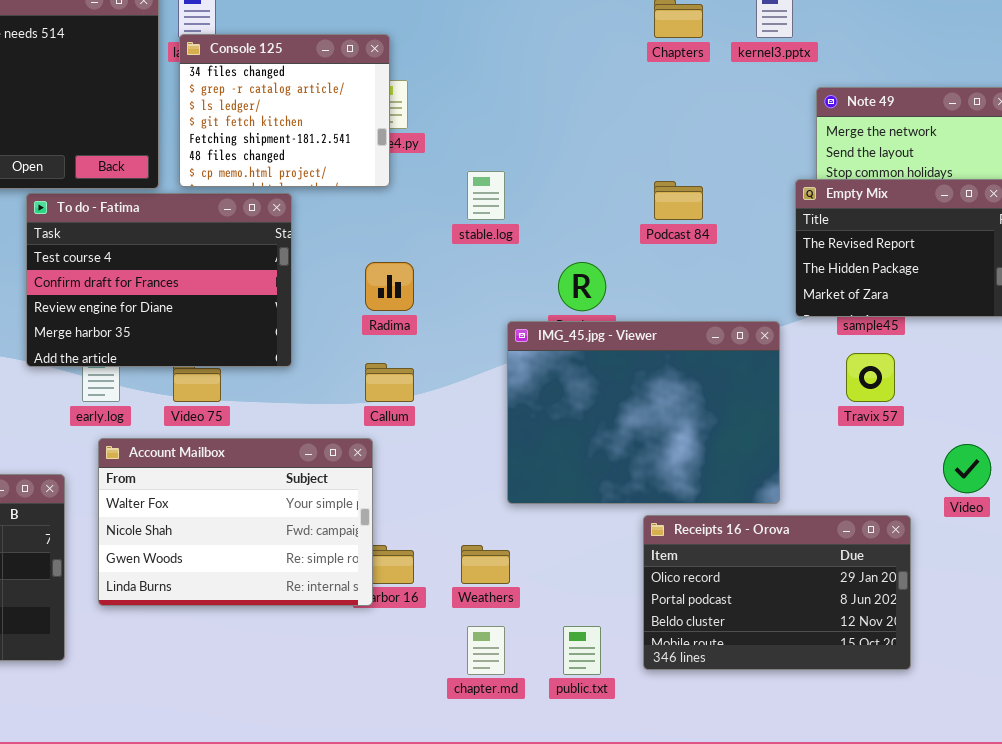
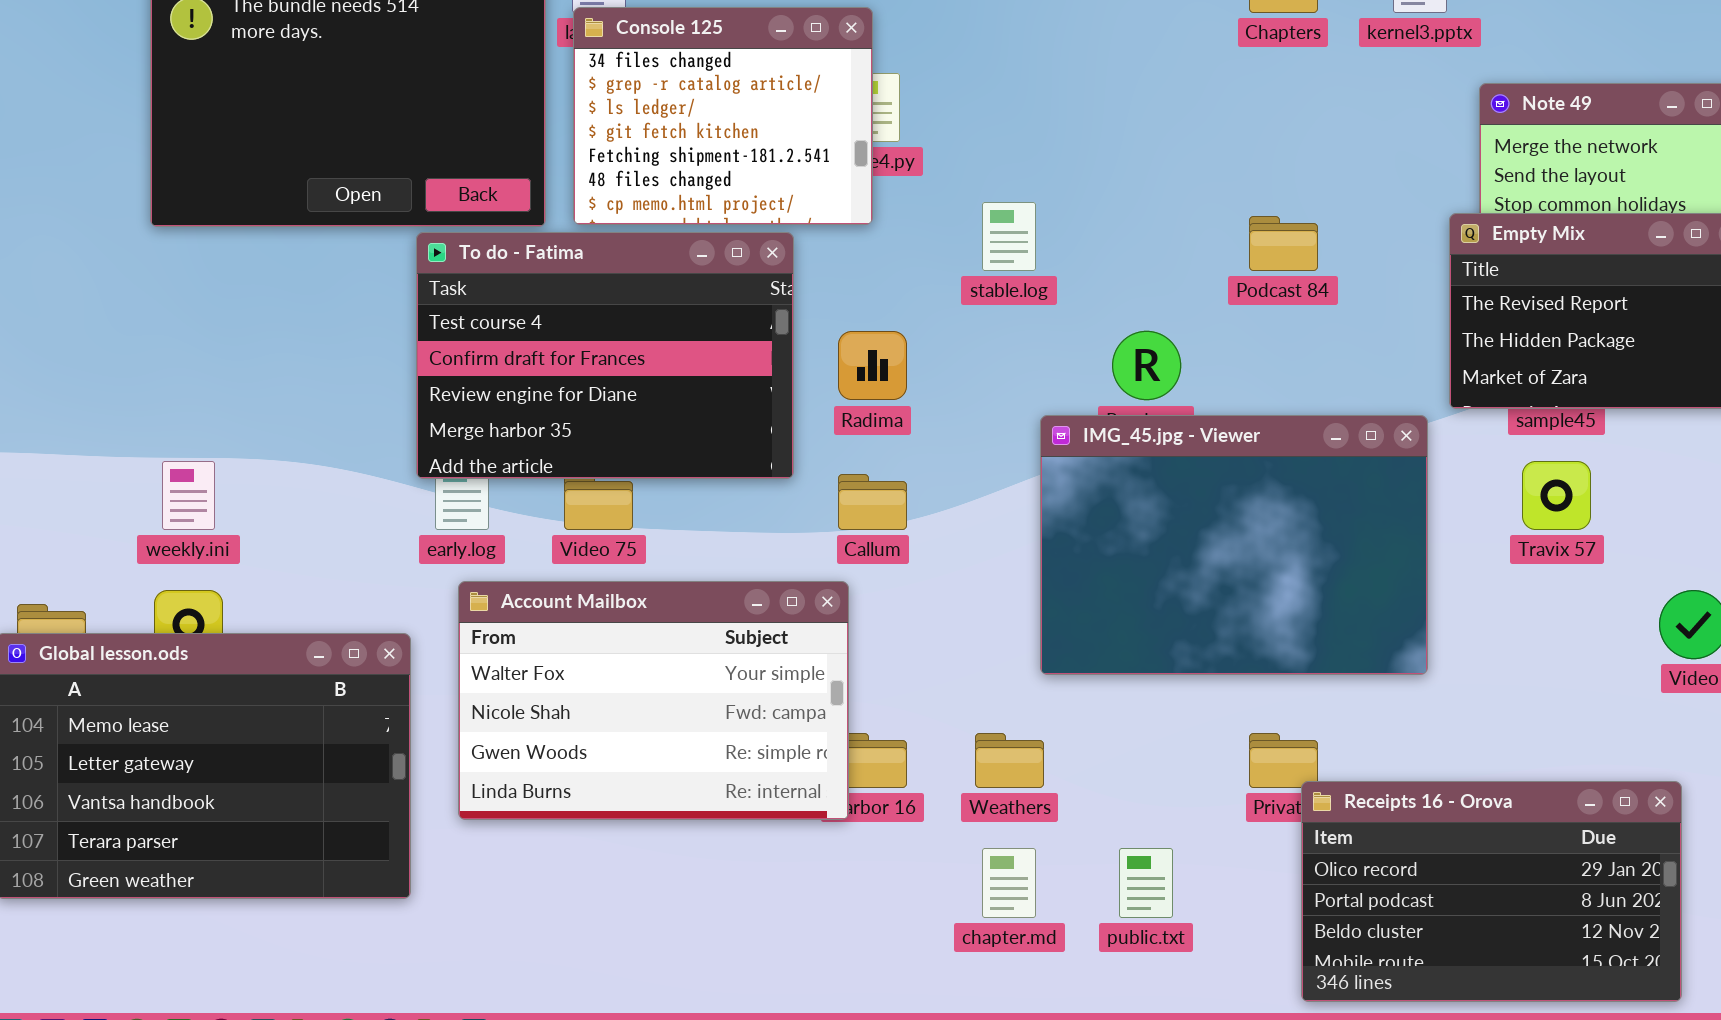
To do - Fatima: [26,193,292,367] -> [416,232,794,479], moved
Receipts 16 - Orova: [643,515,911,670] -> [1301,781,1682,1002], moved

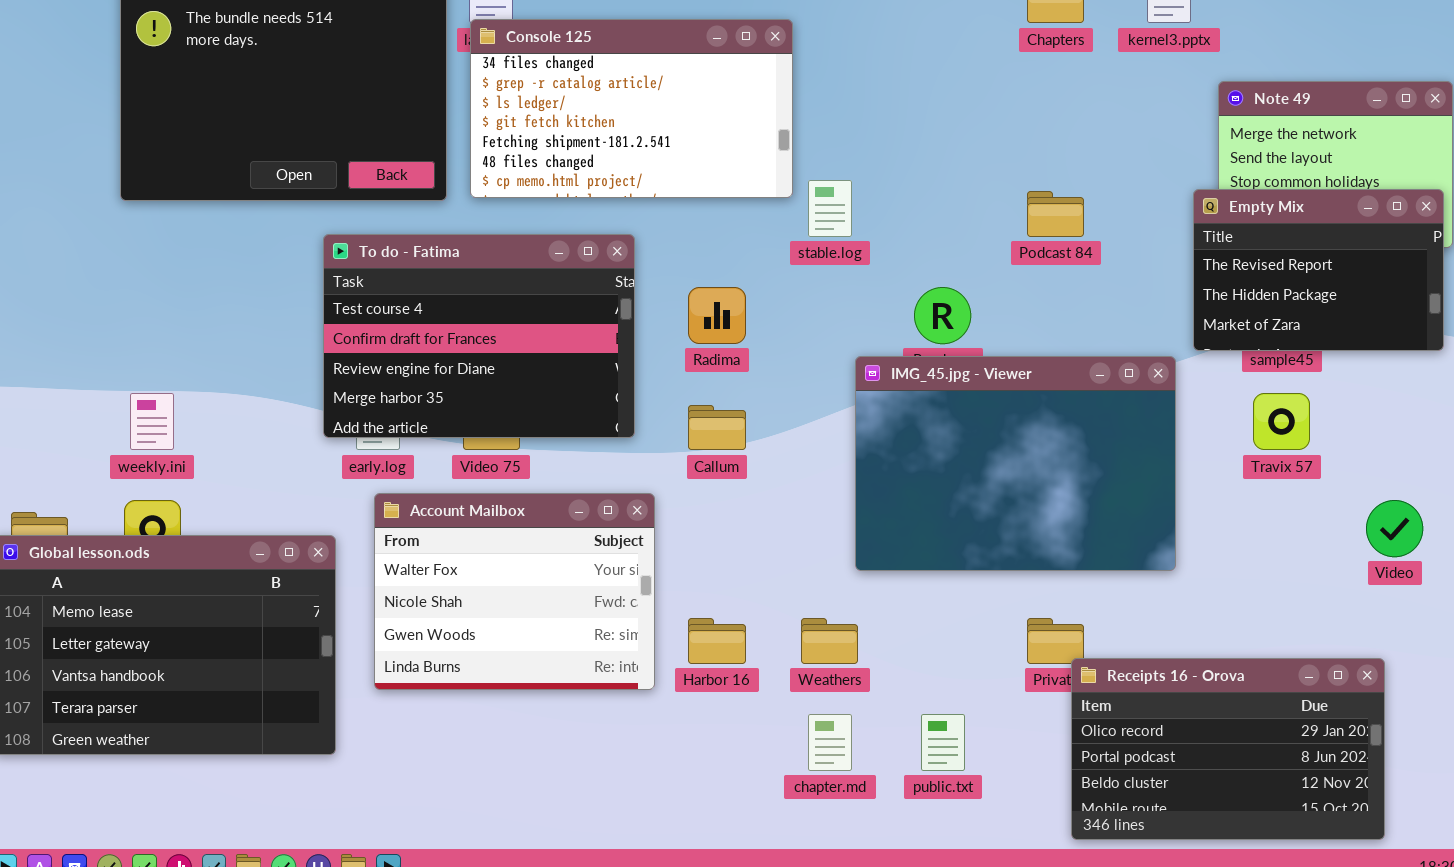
Console 125: [573,7,873,225] -> [470,19,793,198], resized
To do - Fatima: [416,232,794,479] -> [323,234,635,438], moved
Account Mailbox: [458,581,849,820] -> [374,493,655,690], resized

